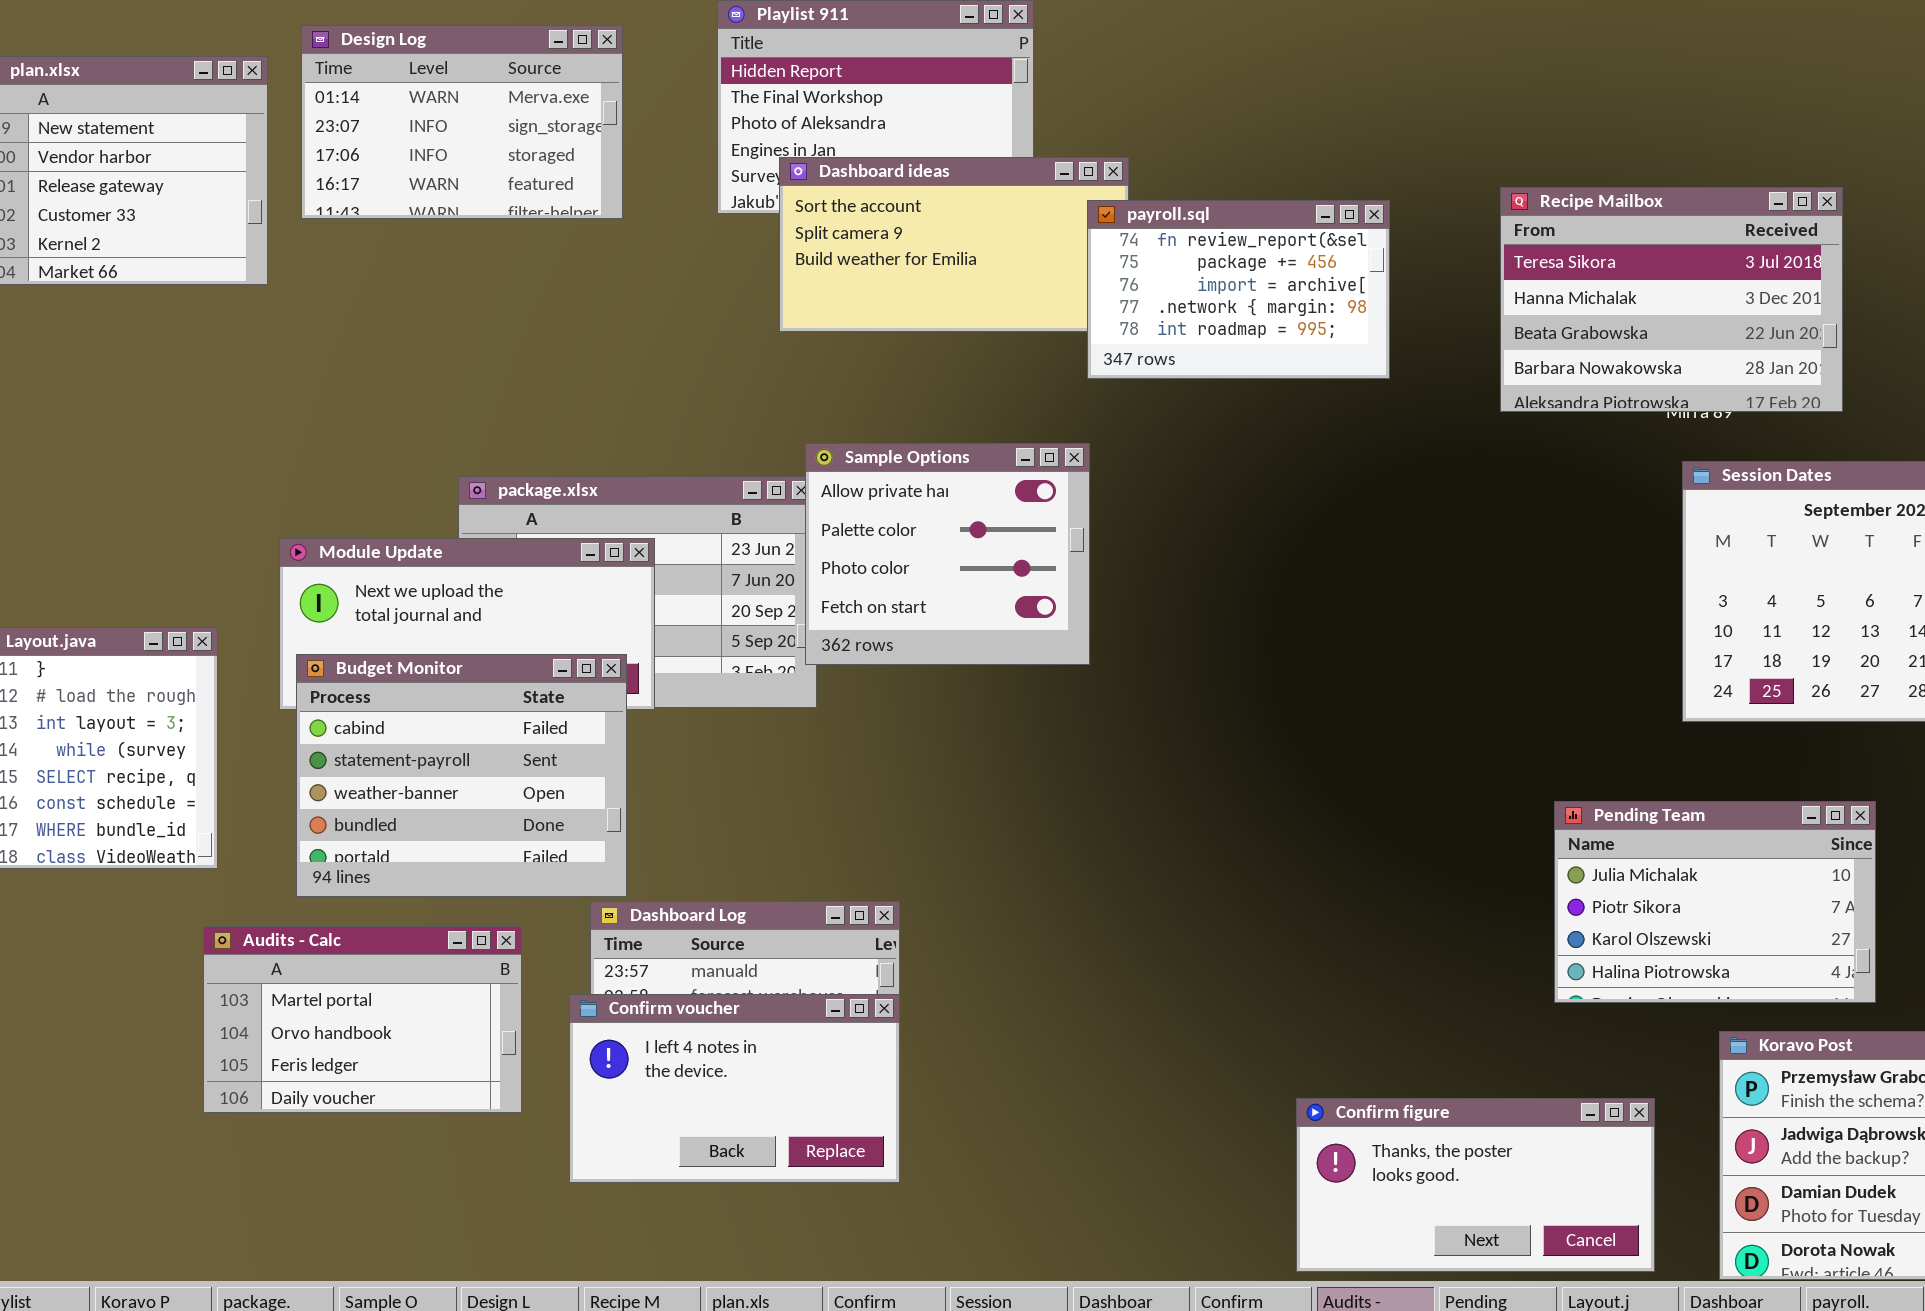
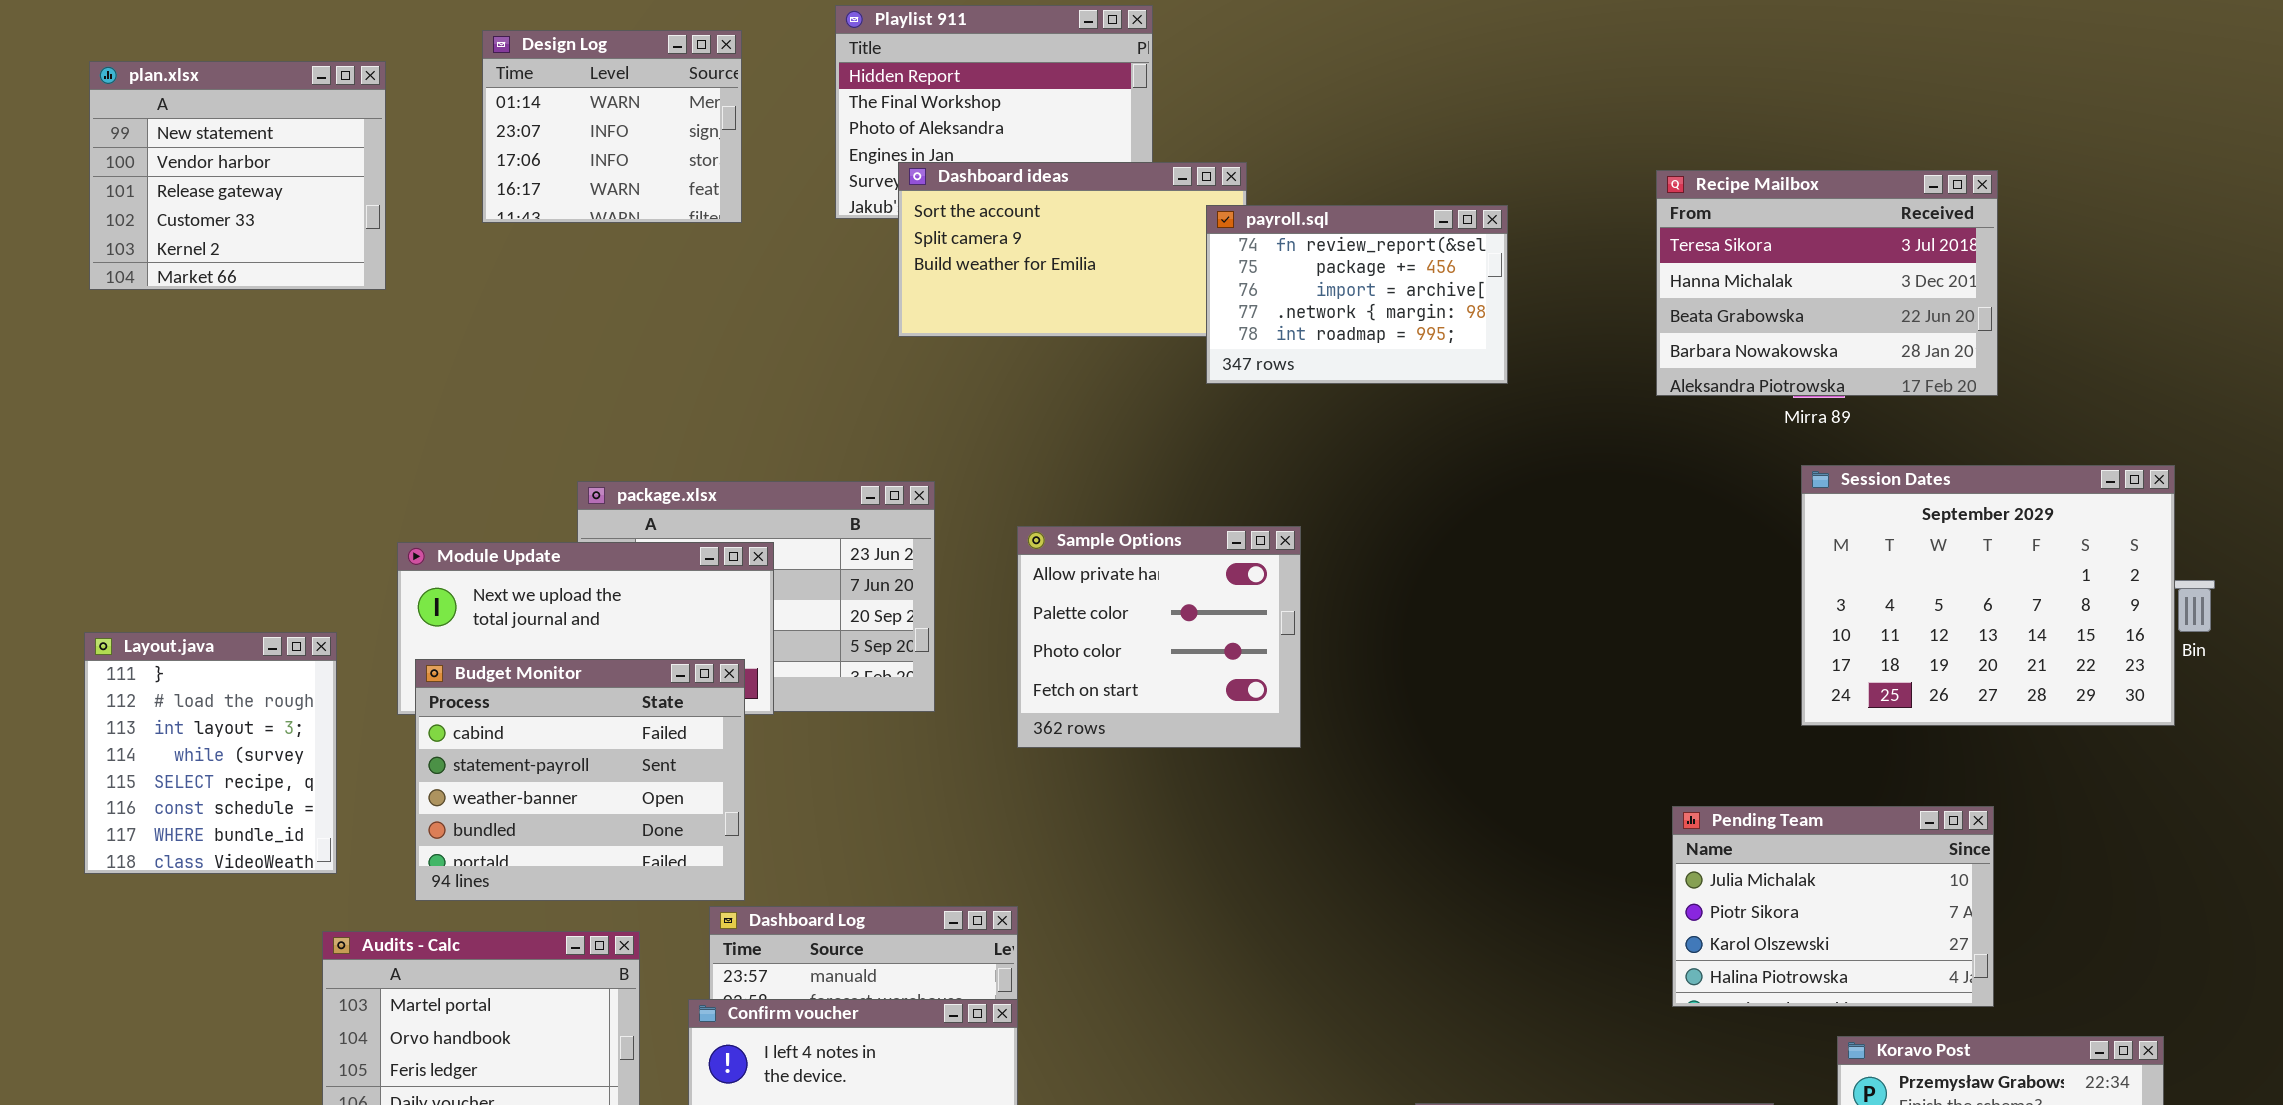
Design Log: [301,25,623,219] -> [482,30,742,223], resized
Recipe Mailbox: [1500,187,1843,412] -> [1656,170,1998,396], moved
Sample Options: [805,443,1090,665] -> [1017,526,1301,748], moved

